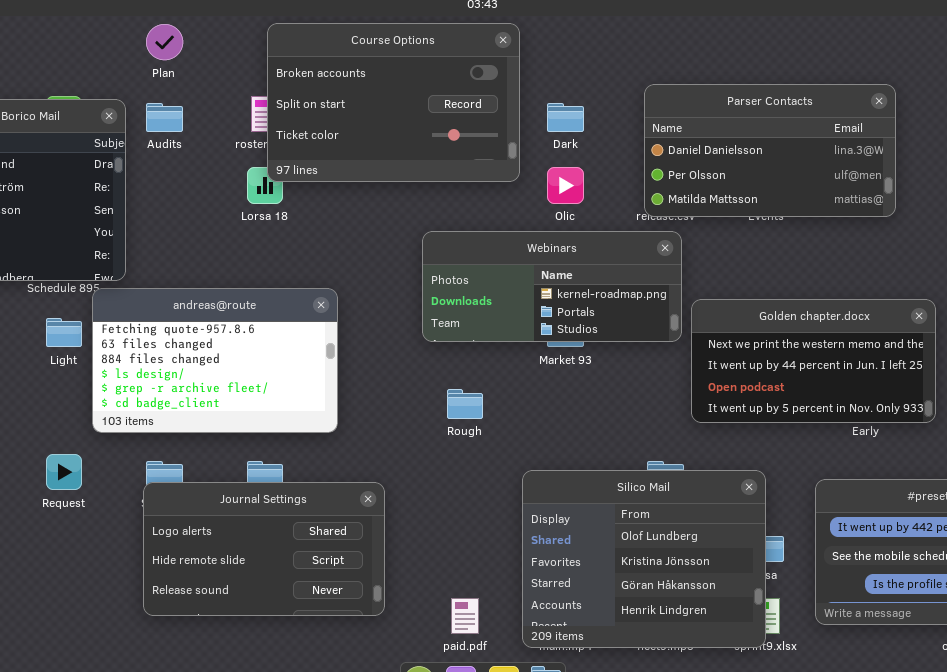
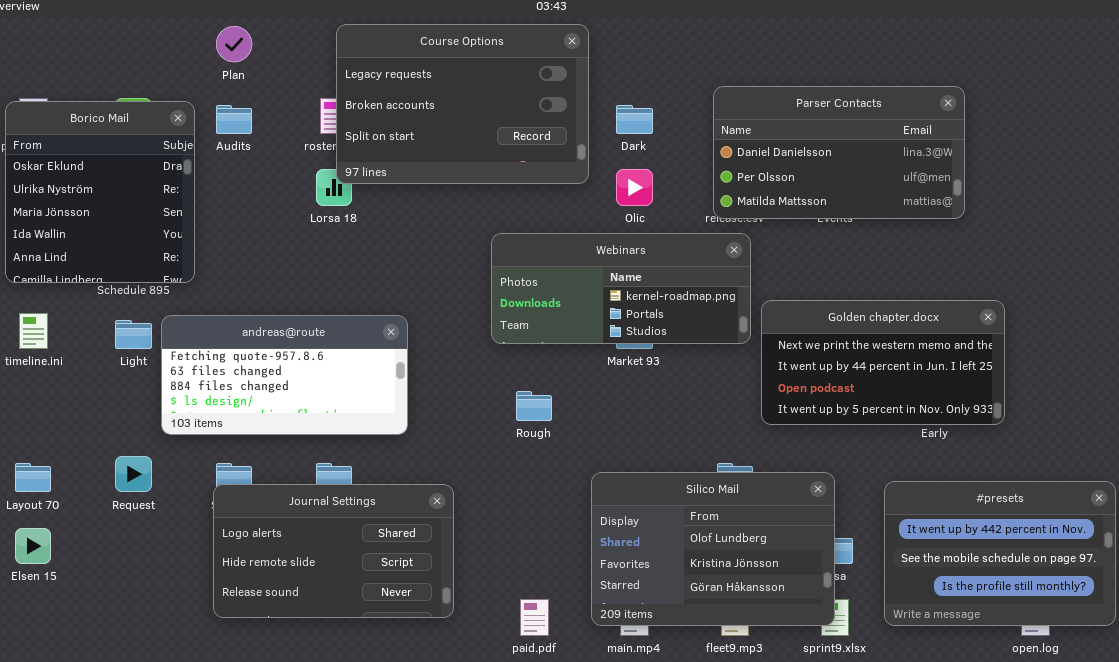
Course Options: [267,23,520,182] -> [336,24,589,184], scrolled up 1 row
andreas@route: [92,288,338,433] -> [161,315,408,435], resized
Silico Mail: [522,470,766,648] -> [591,472,835,626], resized

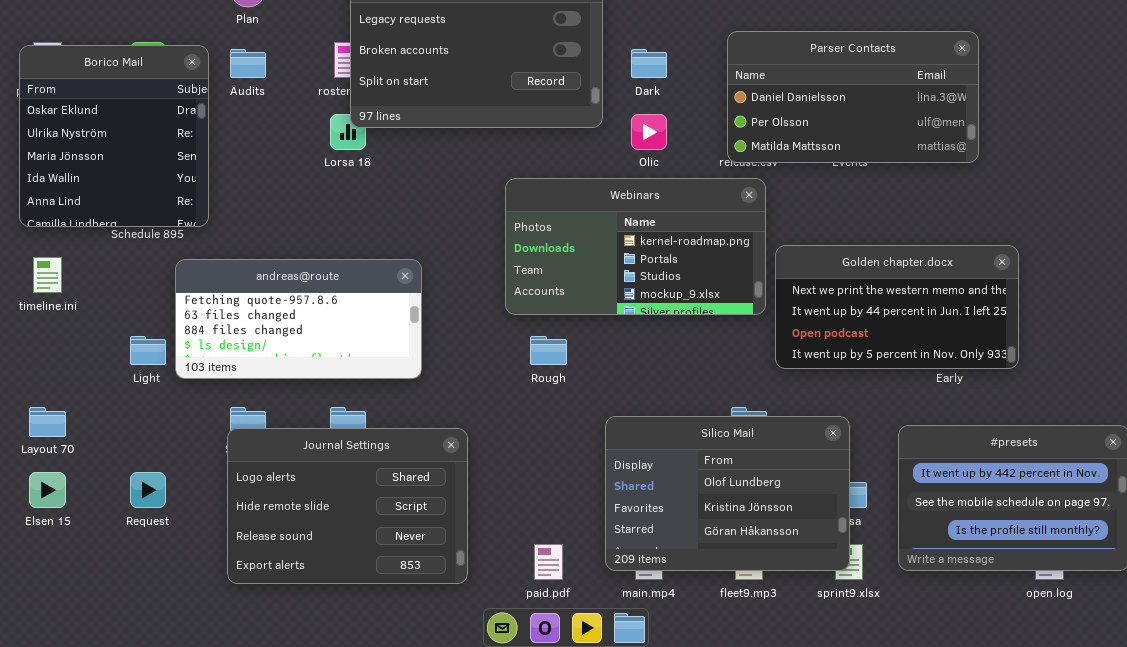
Webinars: [491,233,751,344] -> [505,178,766,315], resized
Light: [115,320,152,349] -> [130,336,166,365], moved
Request: [115,456,152,492] -> [130,472,166,508], moved
Journal Settings: [213,484,454,618] -> [227,428,468,584], resized

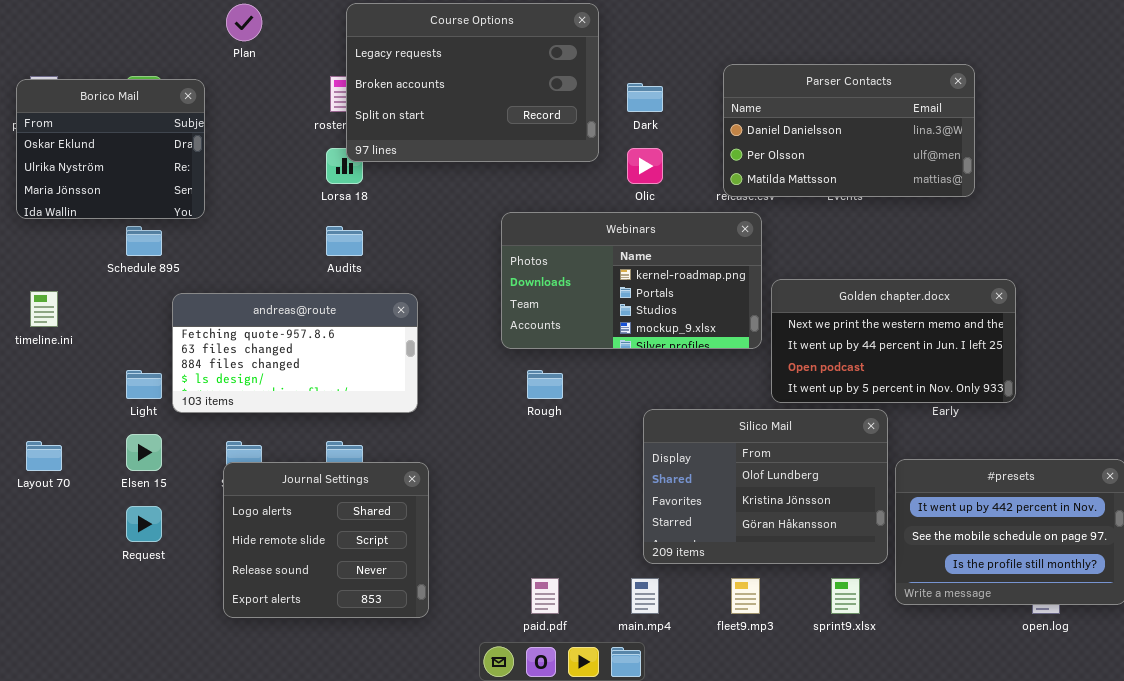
Borico Mail: [19,45,209,227] -> [16,79,205,219], resized
Audits: [230,49,266,78] -> [326,226,363,256], moved
Silico Mail: [605,416,850,571] -> [643,409,888,564], moved
Journal Settings: [227,428,468,584] -> [223,462,429,618], resized
Elsen 15: [29,472,66,508] -> [126,434,162,471], moved

